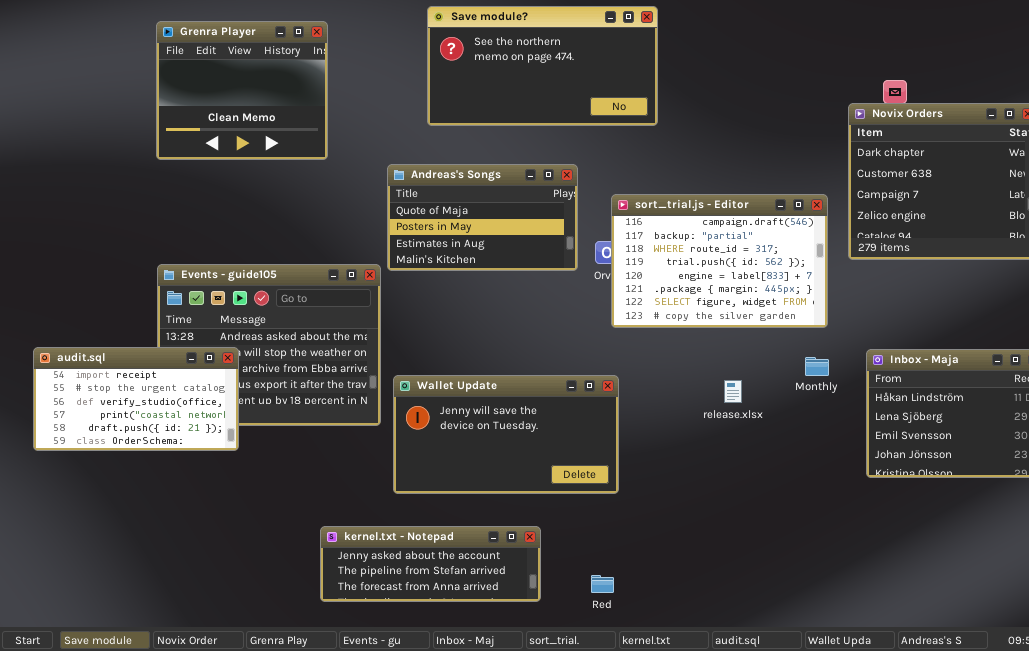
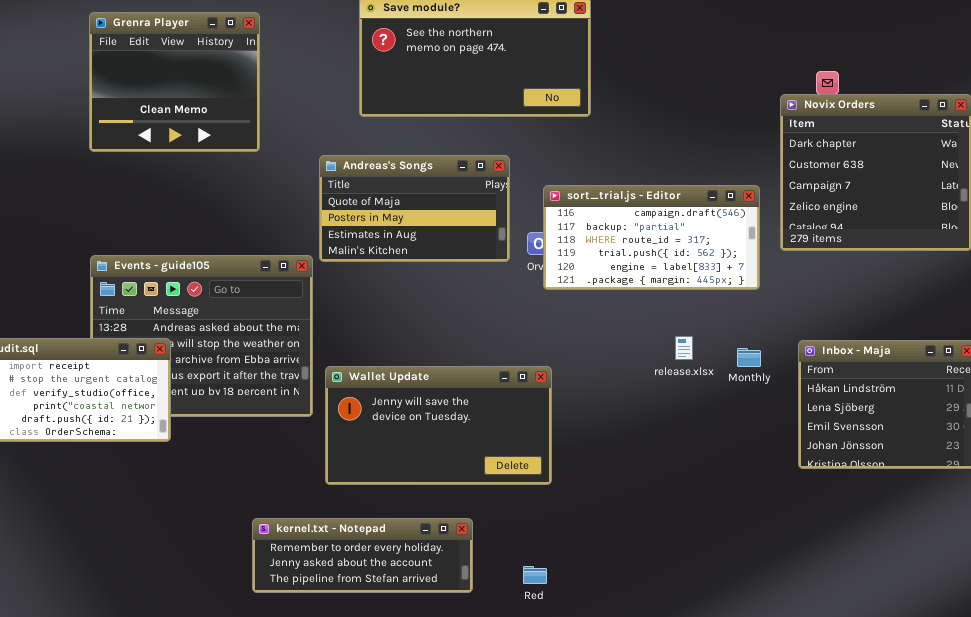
sort_trial.js - Editor: [611,194,828,328] -> [543,185,760,290], resized
release.xlsx: [724,380,742,403] -> [675,336,693,360], moved
kernel.txt - Notepad: [320,526,541,602] -> [252,518,473,593], scrolled up 1 row

